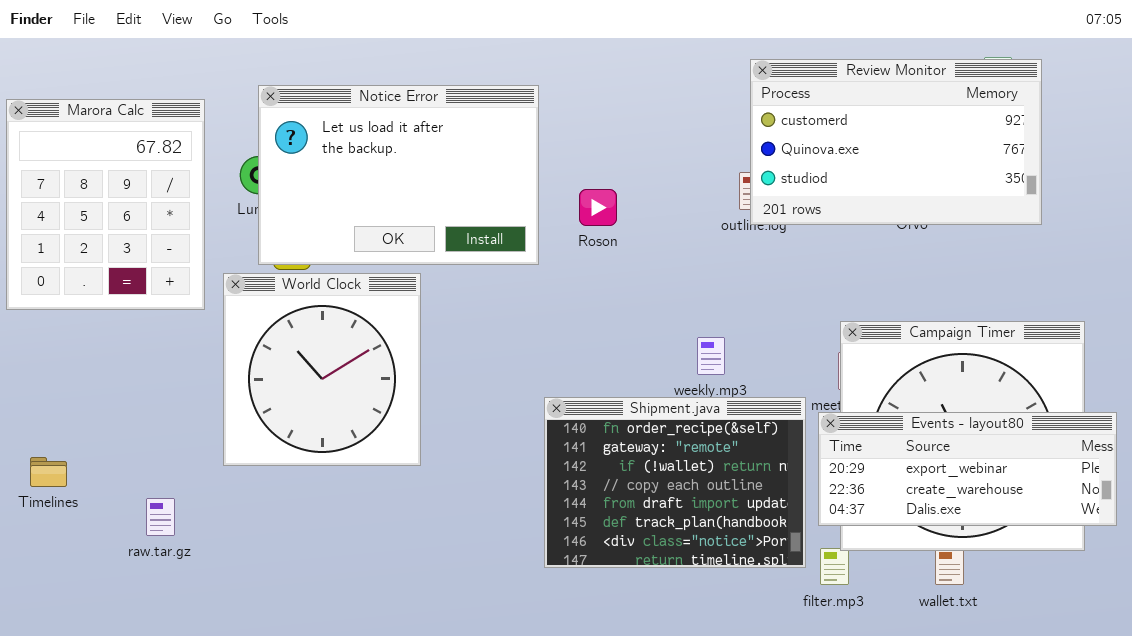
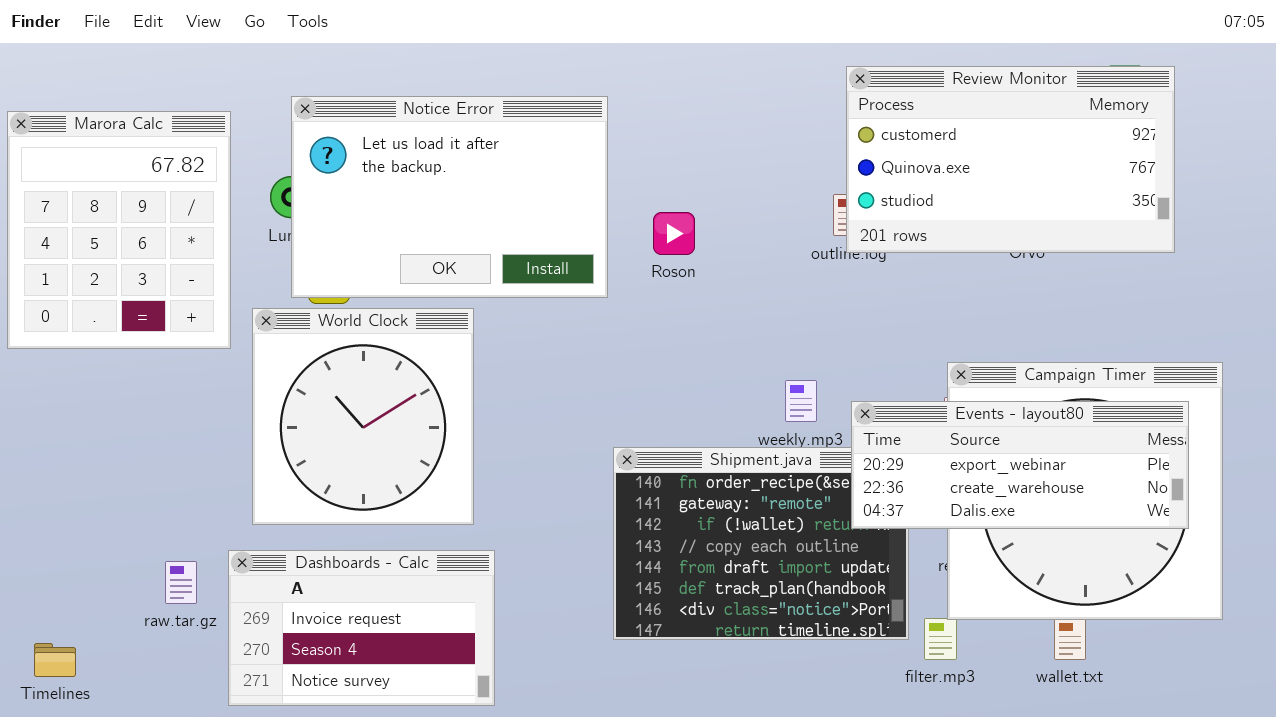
Events - layout80: [818,412,1117,526] -> [851,401,1189,529], moved
Timelines: [30,457,67,487] -> [34,643,76,677], moved
Dashboards - Calc: none -> [228,550,495,706], opened

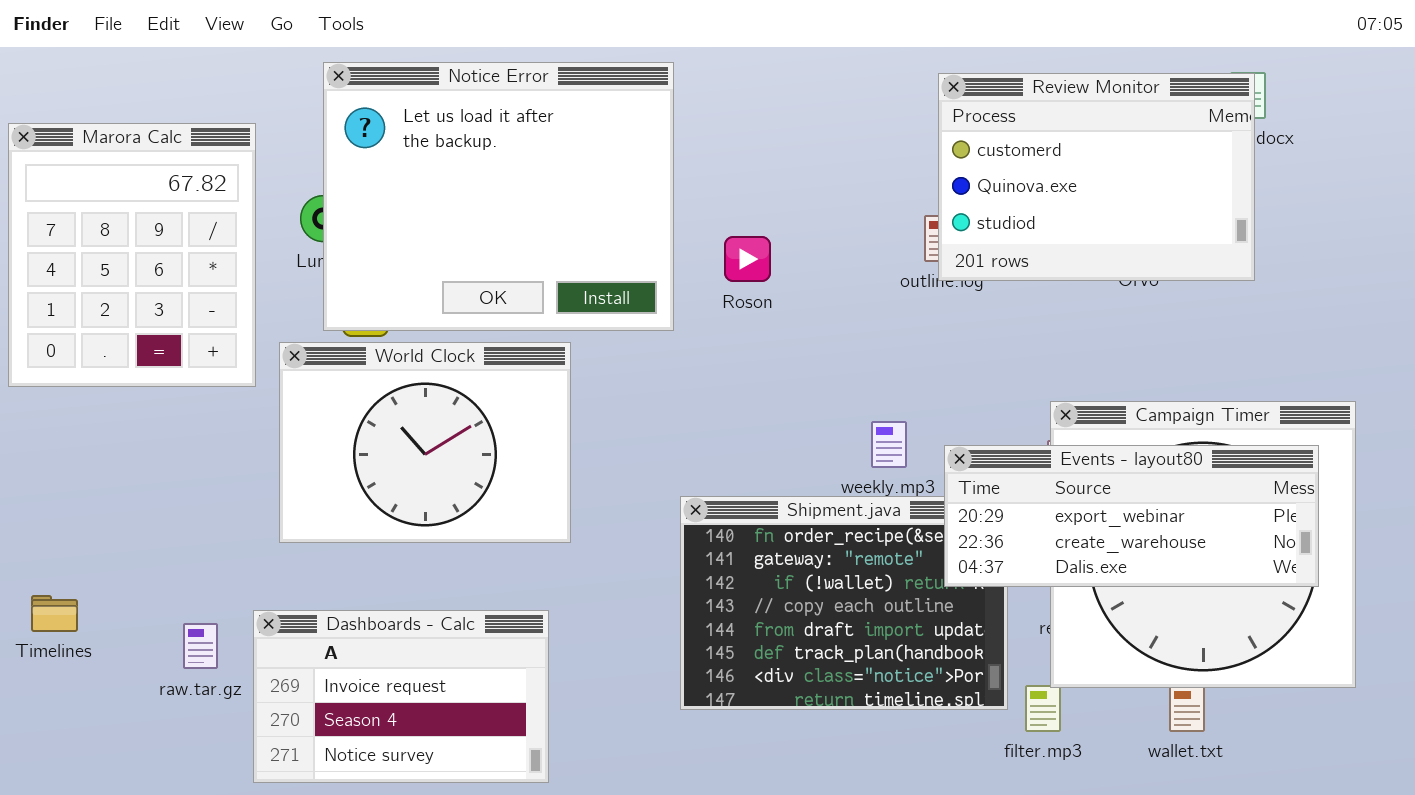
Review Monitor: [846,66,1175,253] -> [938,73,1255,281], resized
Notice Error: [291,96,608,298] -> [323,62,674,331], resized
World Clock: [252,308,474,525] -> [279,342,571,543], resized
Timelines: [34,643,76,677] -> [31,595,78,632], moved

